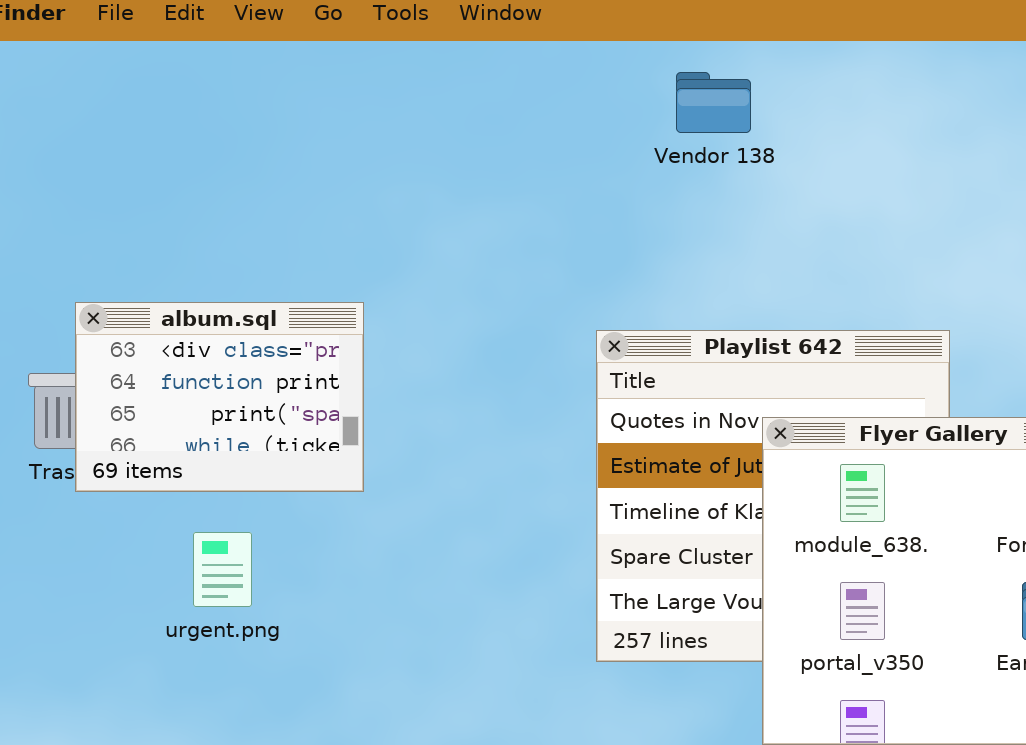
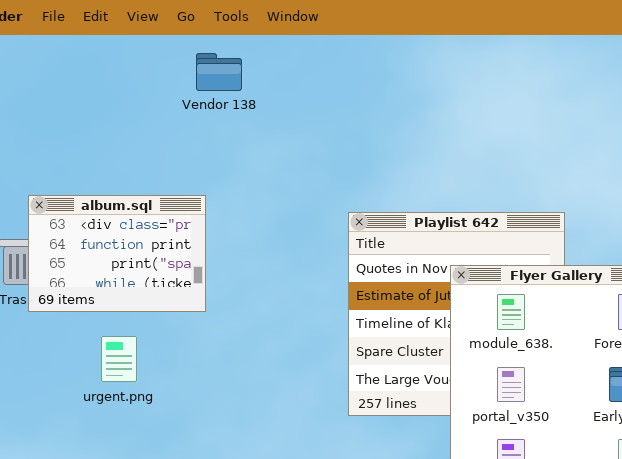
Vendor 138: [676,72,751,133] -> [196,53,242,91], moved

